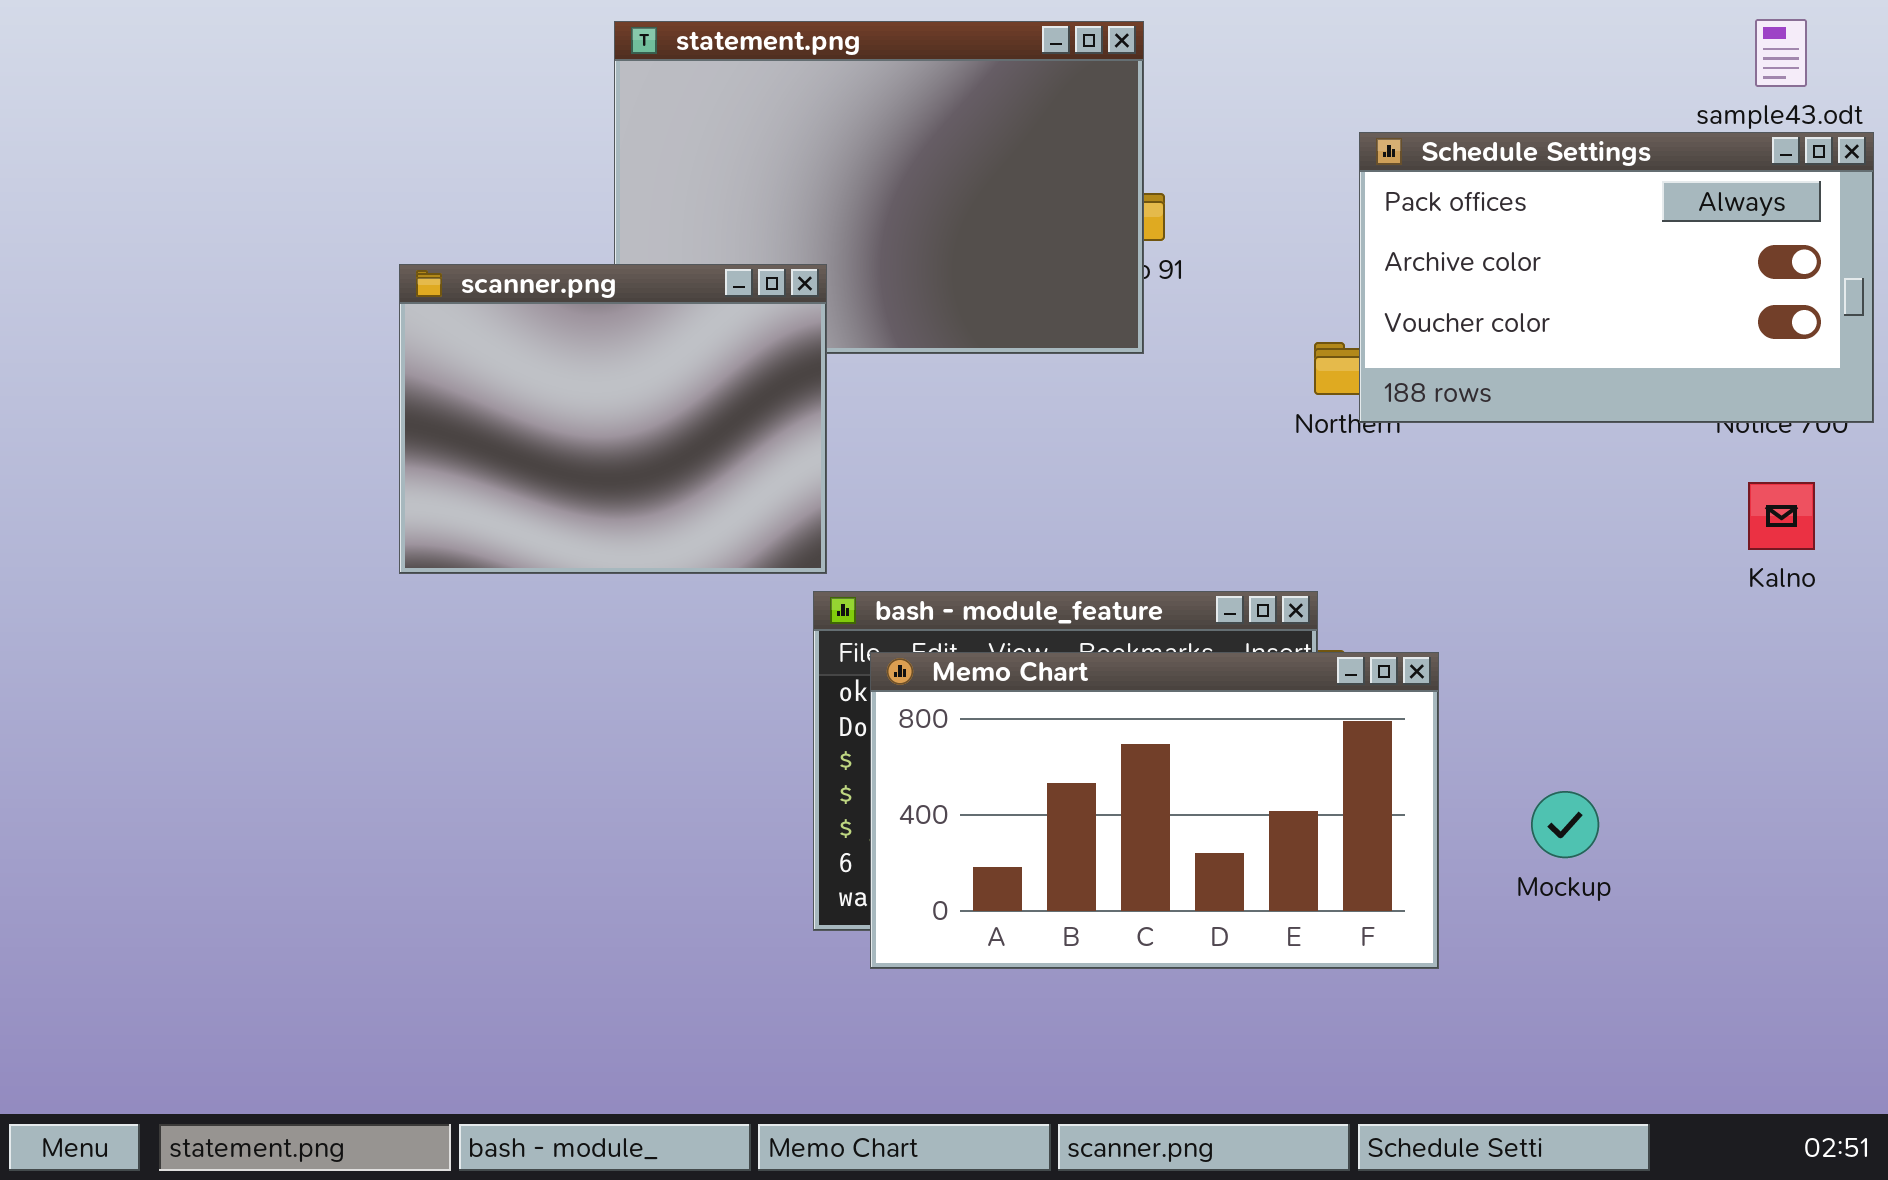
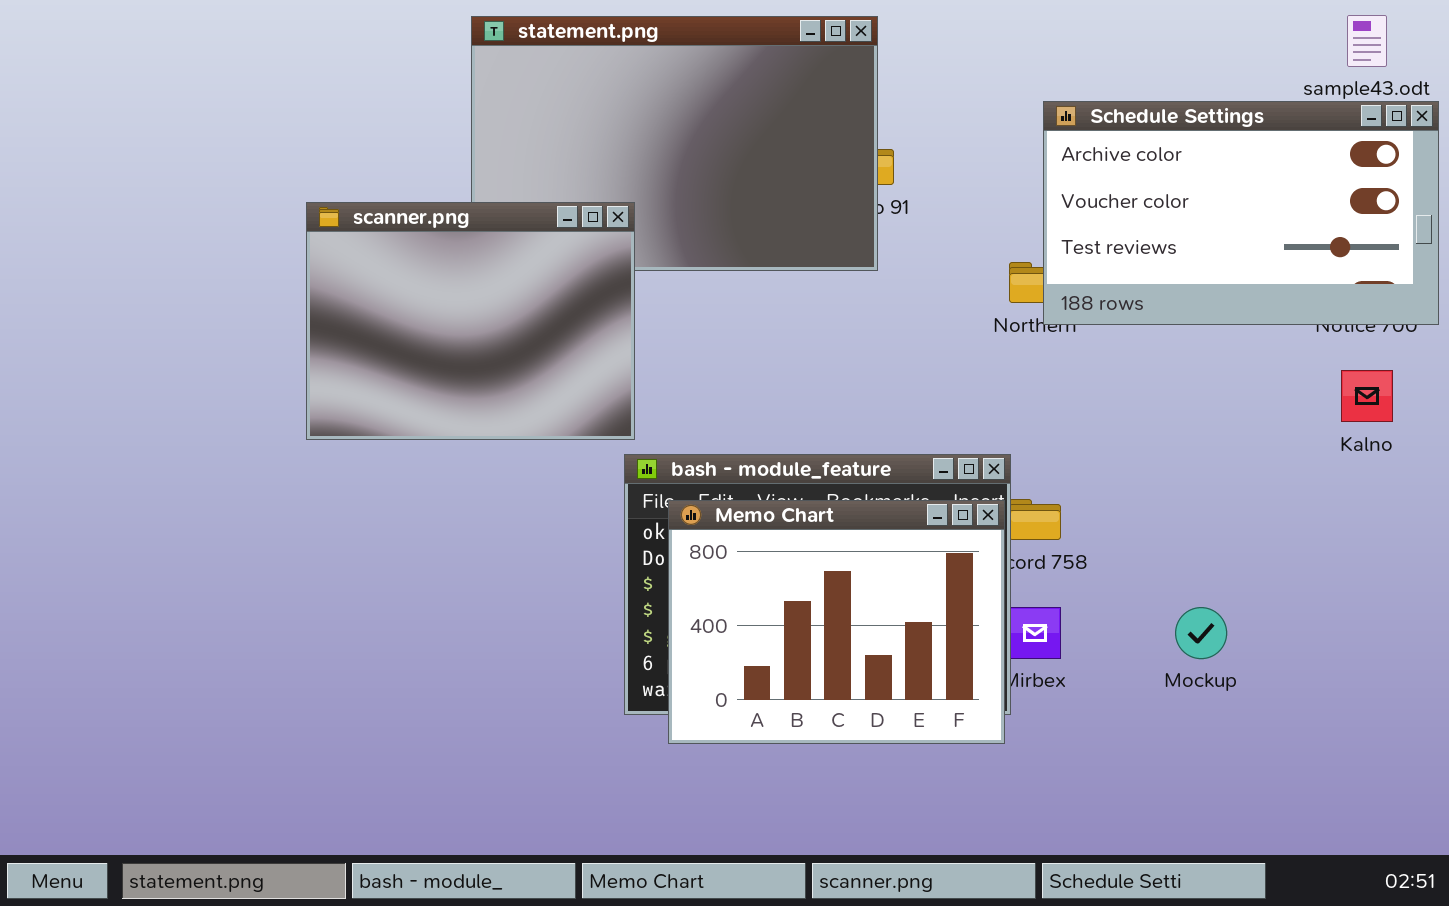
Schedule Settings: [1359,132,1874,423] -> [1043,101,1439,325], scrolled down 1 row
Memo Chart: [870,652,1439,969] -> [668,500,1005,744], resized

